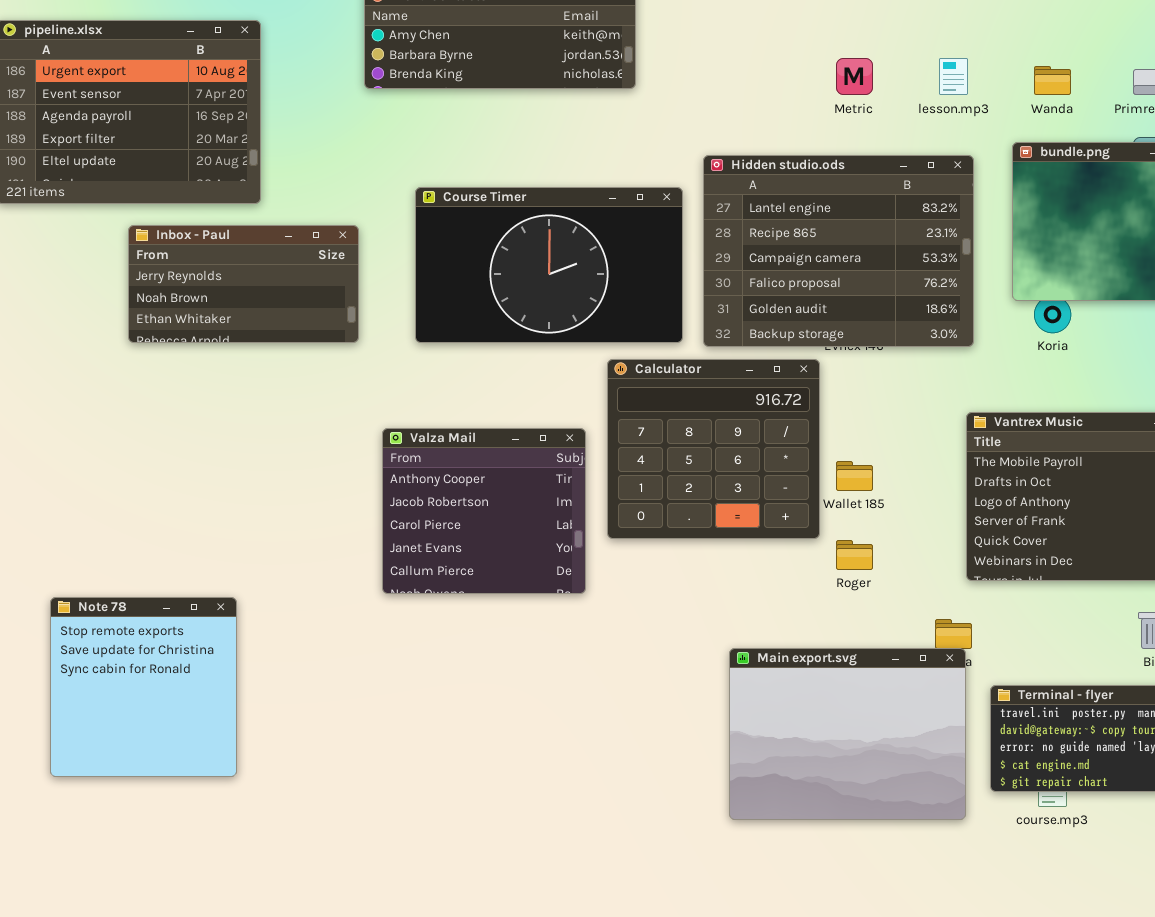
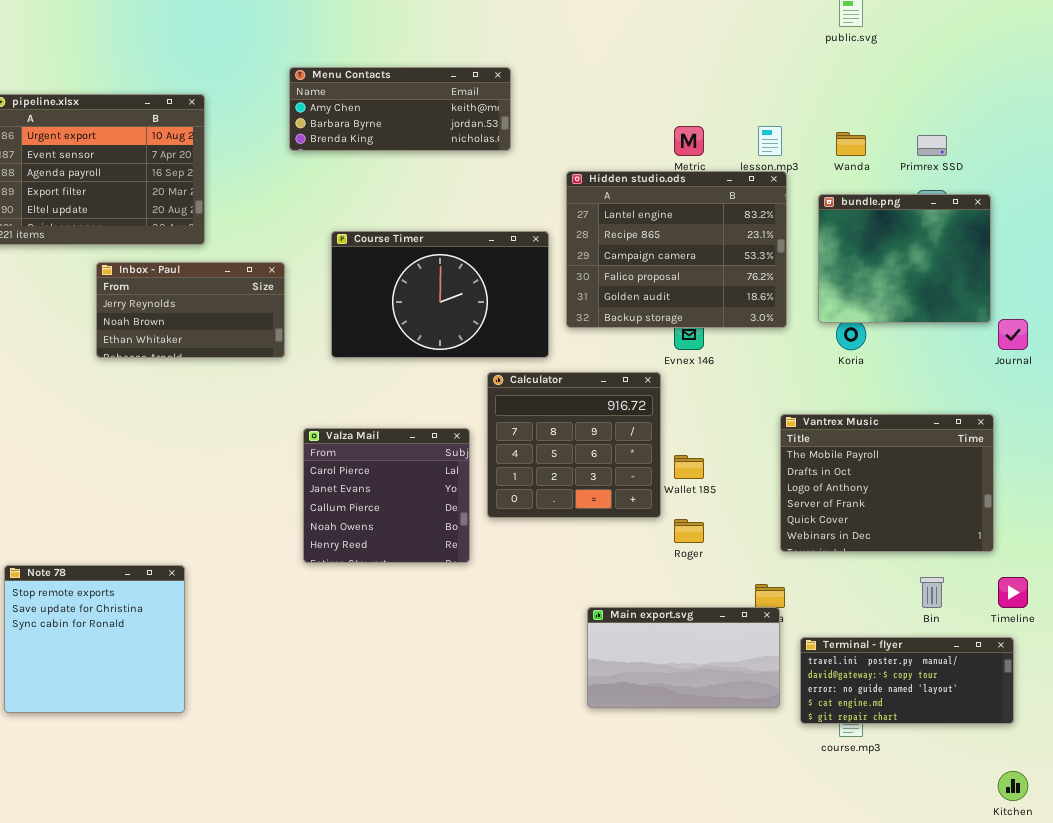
Hidden studio.ods: [703,155,974,347] -> [566,171,787,328], moved
Valza Mail: [382,428,586,594] -> [303,428,470,563], scrolled down 2 rows
Note 78: [50,597,237,777] -> [4,565,185,713], resized
Main export.svg: [729,648,966,820] -> [587,607,780,708], resized

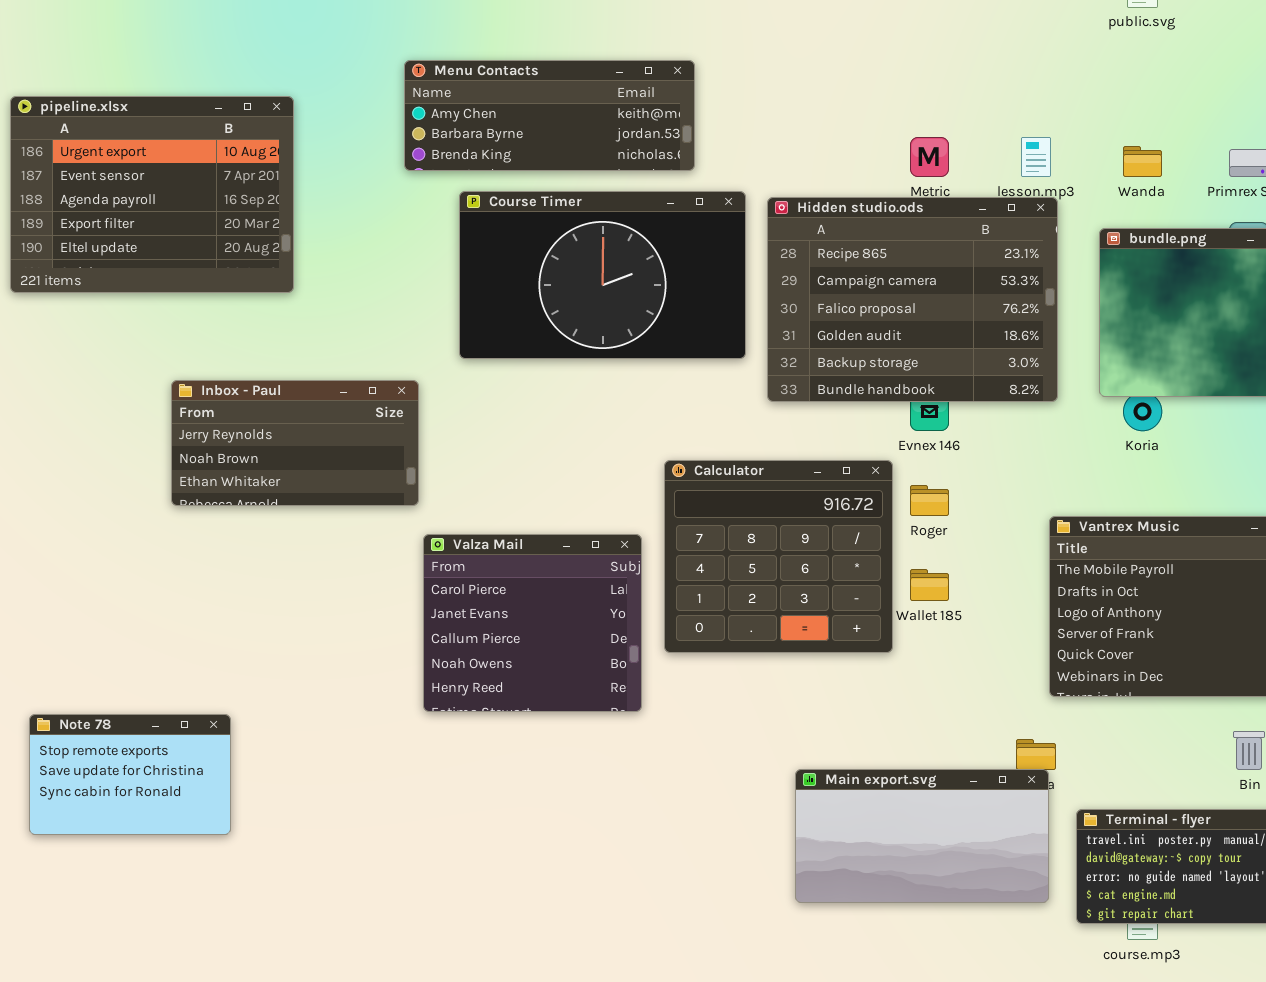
Hidden studio.ods: [566,171,787,328] -> [767,197,1058,402], scrolled down 1 row
Course Timer: [331,231,549,358] -> [459,191,746,359], moved
Inbox - Paul: [96,262,285,358] -> [171,380,419,506], moved
Roger: [674,519,704,543] -> [910,485,949,516], moved
Note 78: [4,565,185,713] -> [29,714,231,835], resized

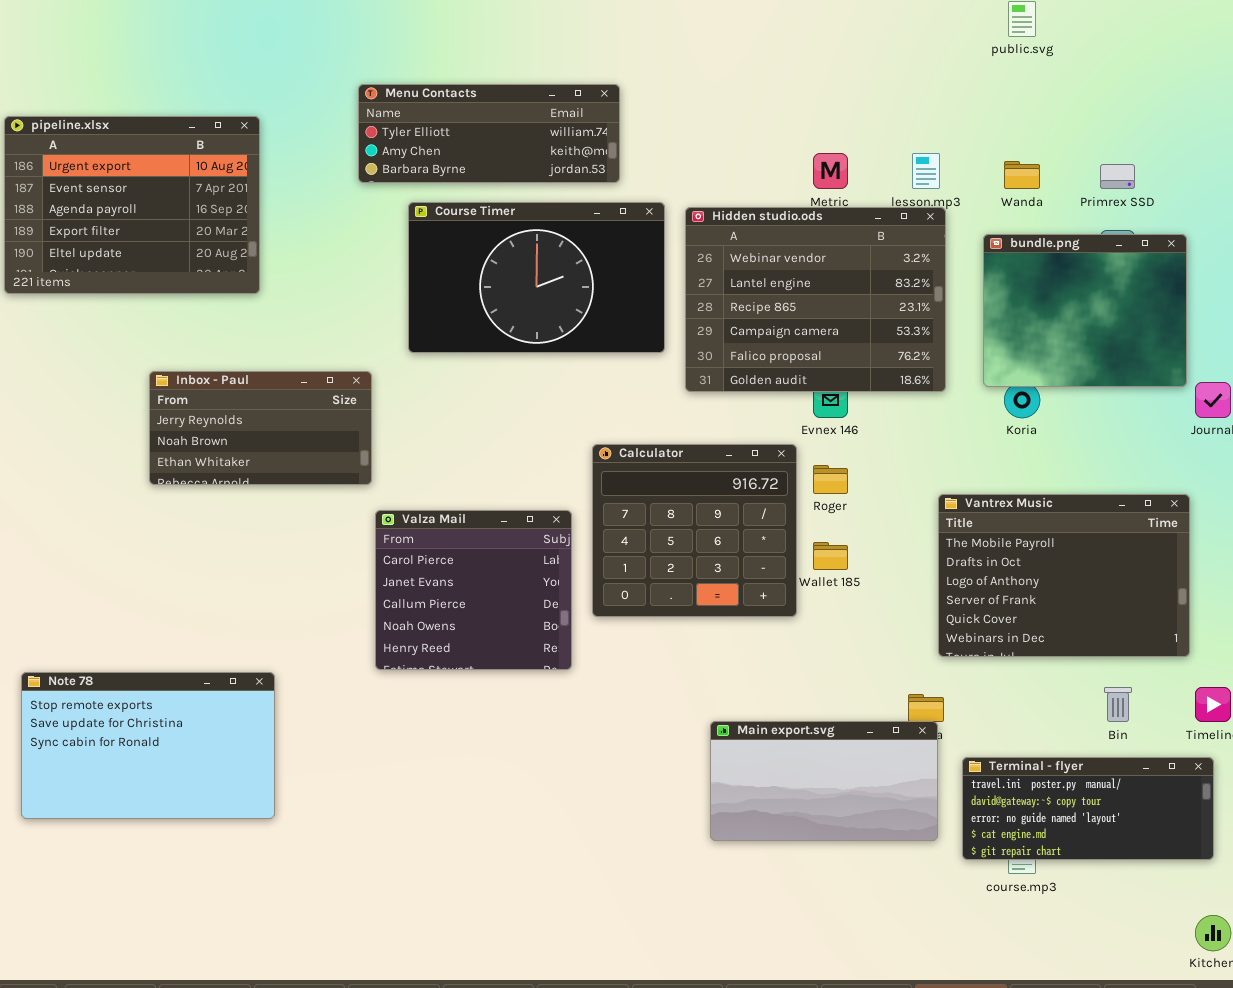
Menu Contacts: [404,60,695,171] -> [358,84,620,183], scrolled up 1 row
Hidden studio.ods: [767,197,1058,402] -> [685,207,946,392], scrolled up 2 rows
Note 78: [29,714,231,835] -> [21,672,275,819], resized

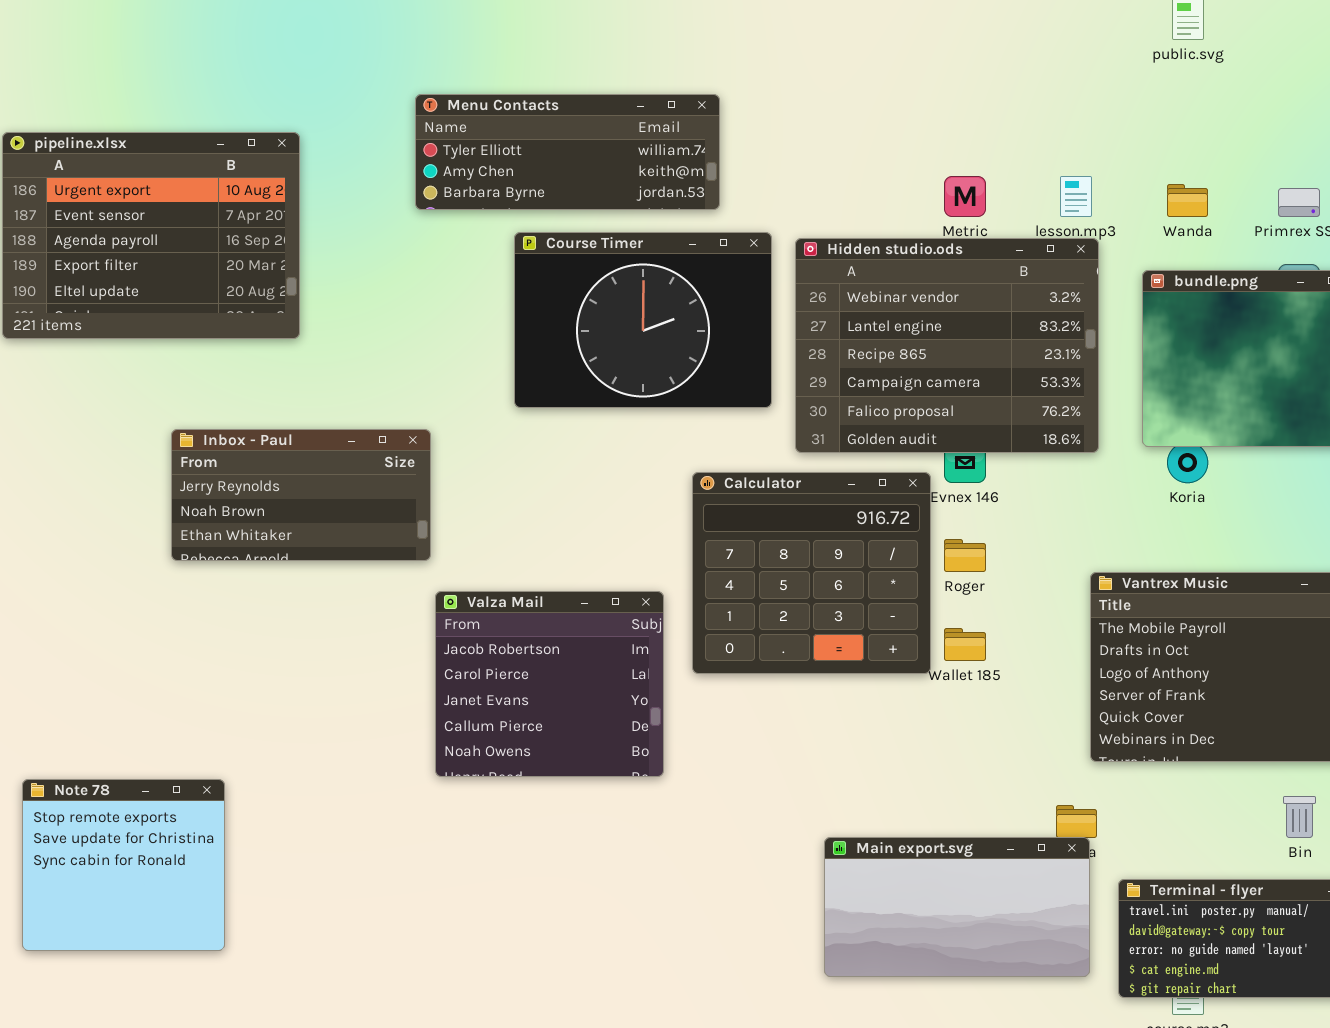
Course Timer: [408,202,665,353] -> [514,232,772,408], resized
Calculator: [592,444,797,617] -> [692,472,931,674], moved
Valza Mail: [375,510,572,670] -> [435,591,664,777], scrolled up 1 row
Note 78: [21,672,275,819] -> [22,779,225,951], resized

